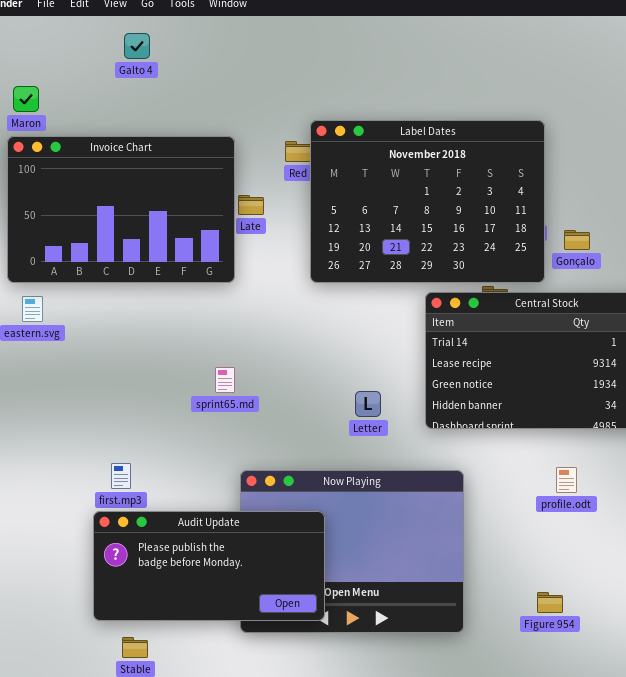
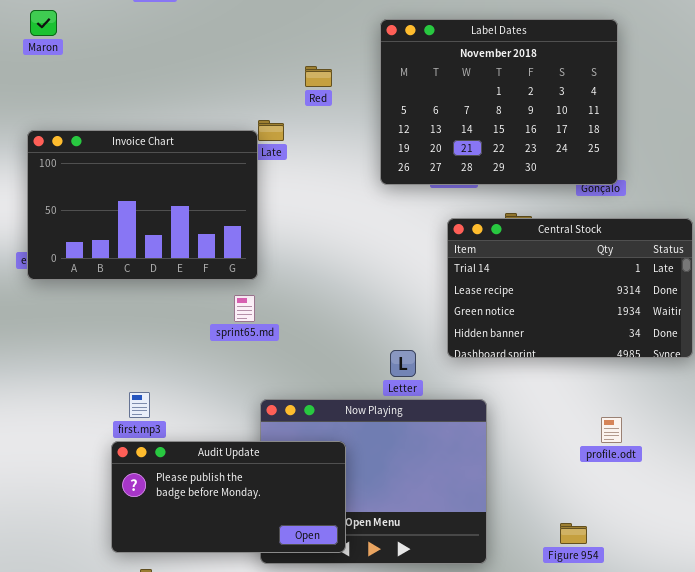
Label Dates: [310,120,545,283] -> [380,19,618,185], moved
Invoice Chart: [7,136,235,283] -> [27,130,258,280], moved
Letter: [355,391,381,417] -> [390,350,416,377], moved
profile.odt: [556,467,577,493] -> [601,417,622,443], moved

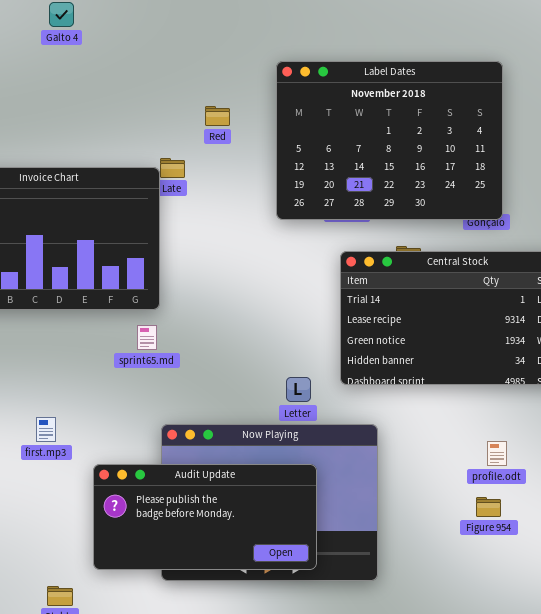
Audit Update: [111,441,346,553] -> [93,464,317,570], moved
Figure 954: [560,523,587,544] -> [476,497,501,517], moved

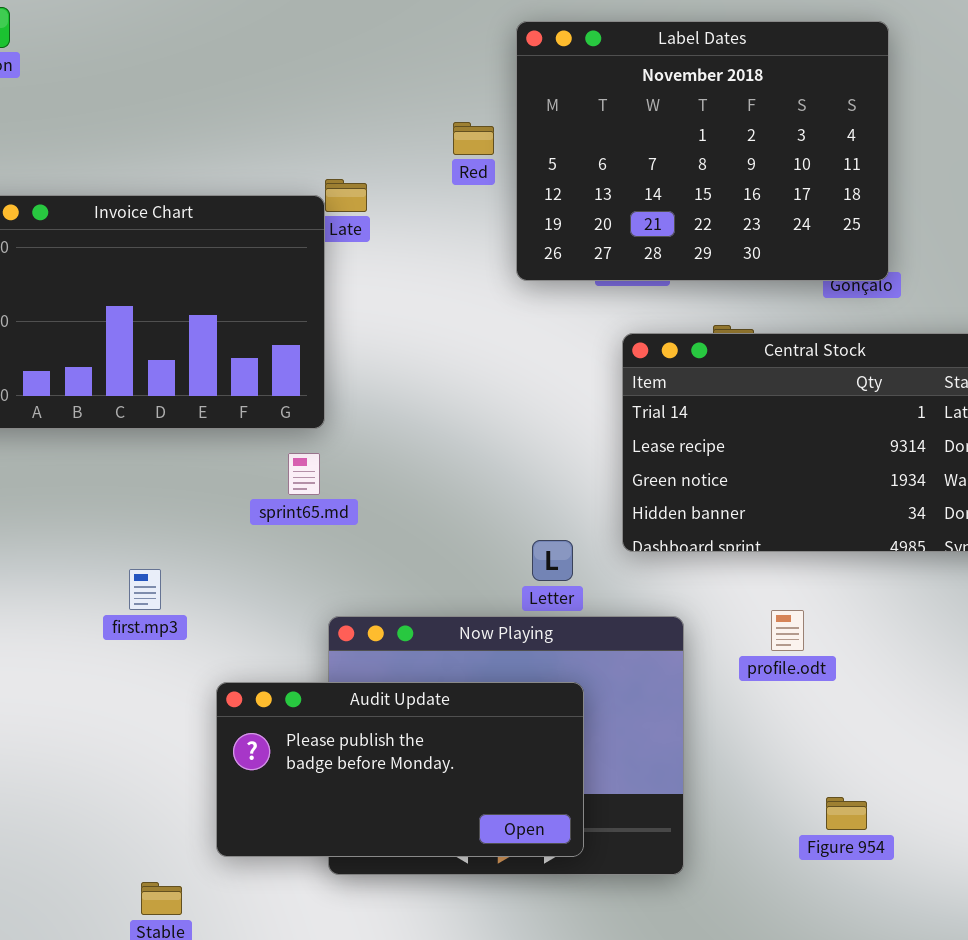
Red: [205,106,230,126] -> [453,122,494,155], moved
first.mp3: [36,417,56,442] -> [129,569,161,610], moved
profile.odt: [487,441,507,466] -> [771,610,804,651], moved
Figure 954: [476,497,501,517] -> [826,797,867,830], moved

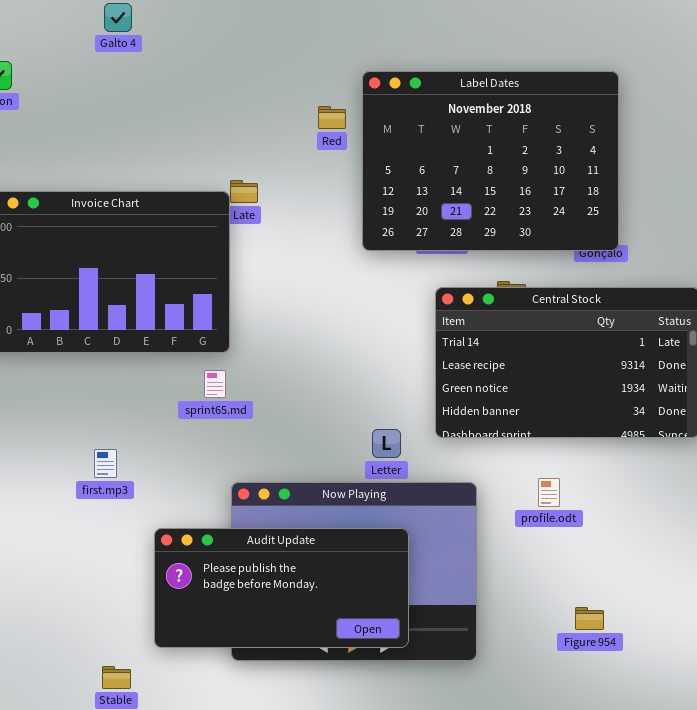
Red: [453,122,494,155] -> [318,106,346,129], moved

